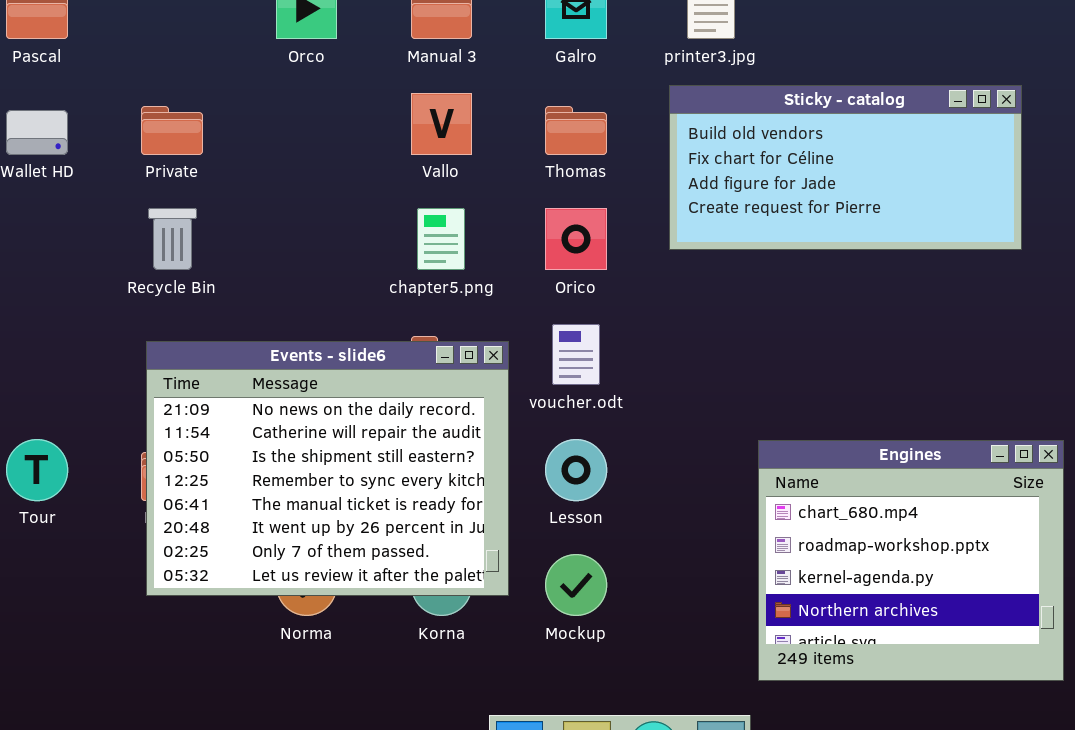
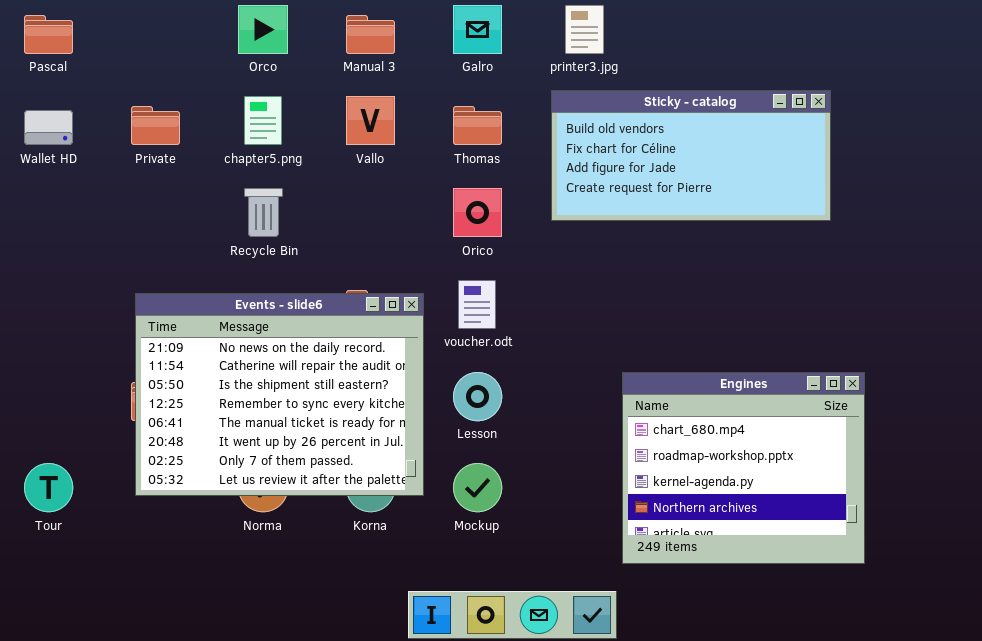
Recycle Bin: [148,208,197,270] -> [244,188,283,237], moved
chapter5.png: [417,208,465,270] -> [244,96,282,145], moved
Tour: [6,439,68,501] -> [24,463,73,512], moved

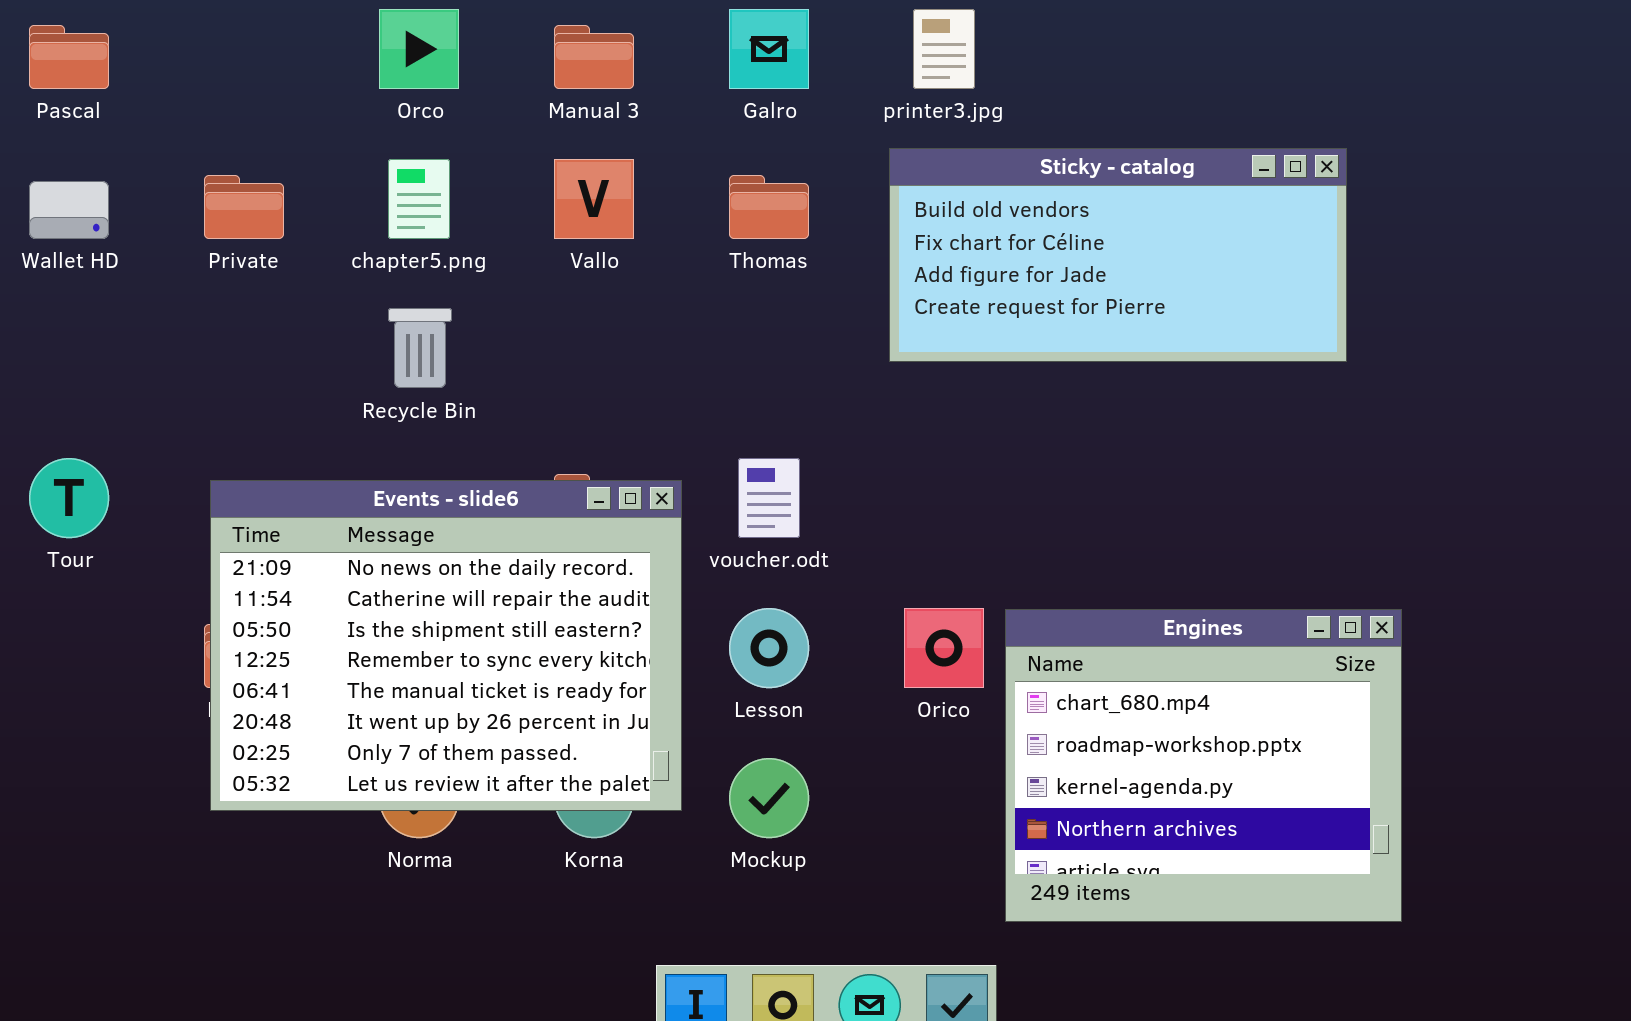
Orico: [453,188,502,237] -> [904,608,984,688], moved
Tour: [24,463,73,512] -> [29,458,109,538], moved

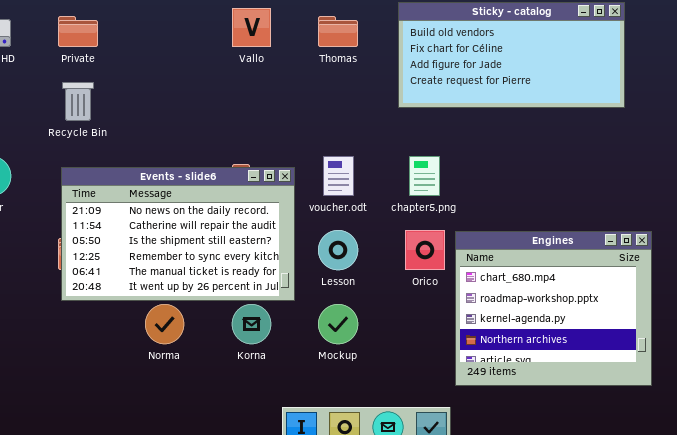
chapter5.png: [388,159,450,239] -> [409,156,440,196], moved
Recycle Bin: [388,308,452,388] -> [62,82,94,121], moved
Events - slide6: [210,480,682,811] -> [61,167,295,301], resized

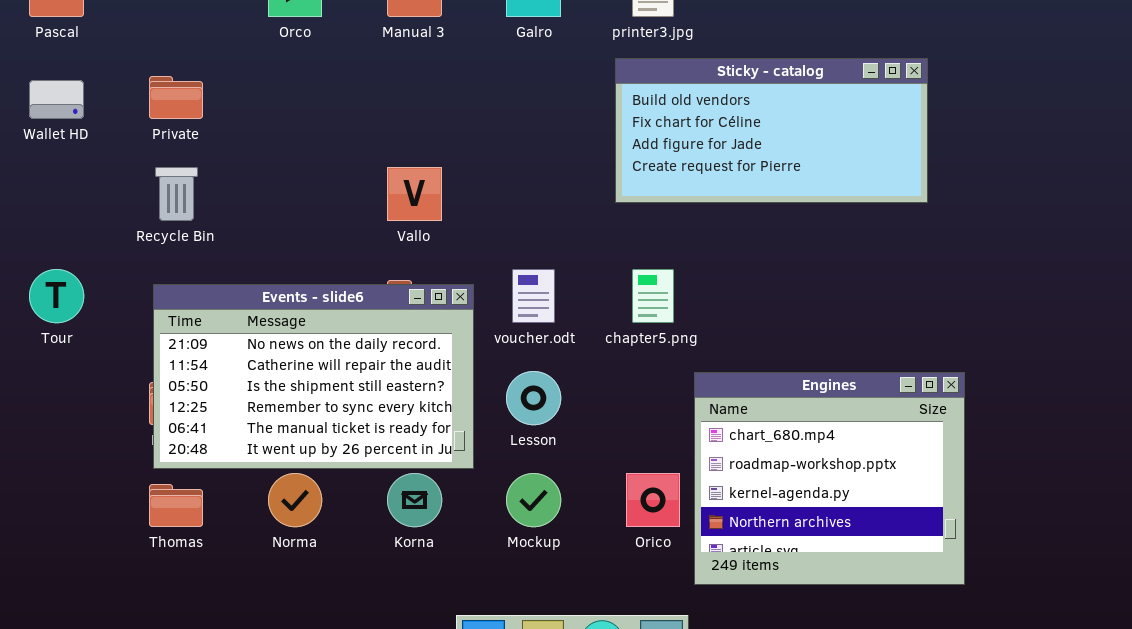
Vallo: [232,8,271,47] -> [387,167,442,221], moved
Thomas: [318,16,358,47] -> [149,484,203,527], moved
Orico: [405,230,445,270] -> [626,473,680,527], moved

